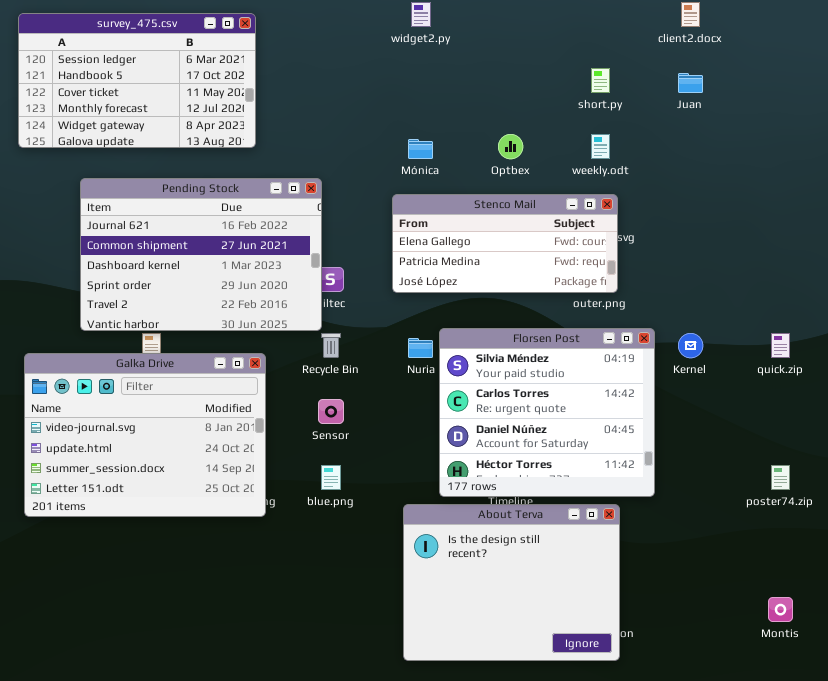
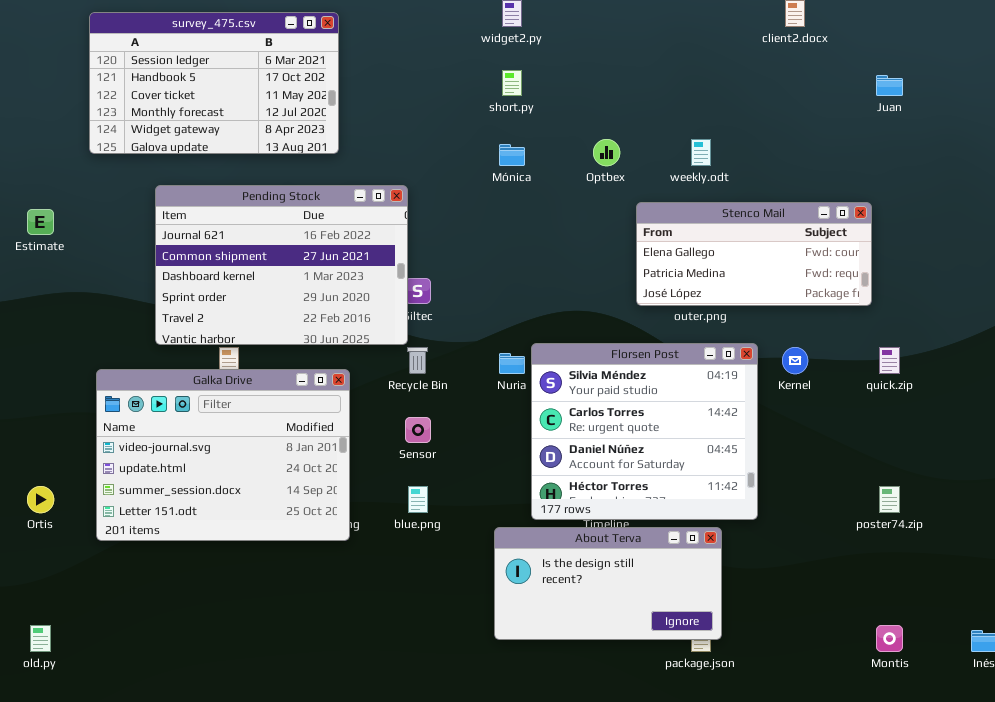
short.py: [591,68,610,93] -> [502,70,522,96], moved
Juan: [678,73,703,93] -> [876,75,903,96], moved
Stenco Mail: [392,194,618,293] -> [636,202,872,306], moved
About Terva: [403,504,620,661] -> [494,527,722,640], resized

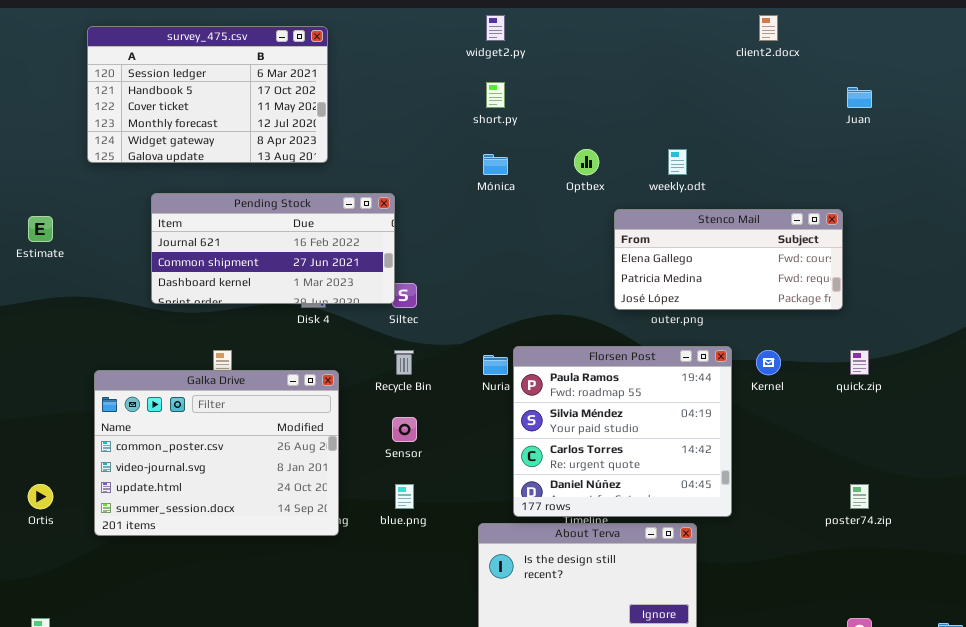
Pending Stock: [155,185,408,345] -> [151,193,395,304], resized
Florsen Post: [531,343,758,520] -> [513,346,732,517], scrolled up 1 row
Galka Drive: [96,369,350,541] -> [94,370,339,536], scrolled up 1 row

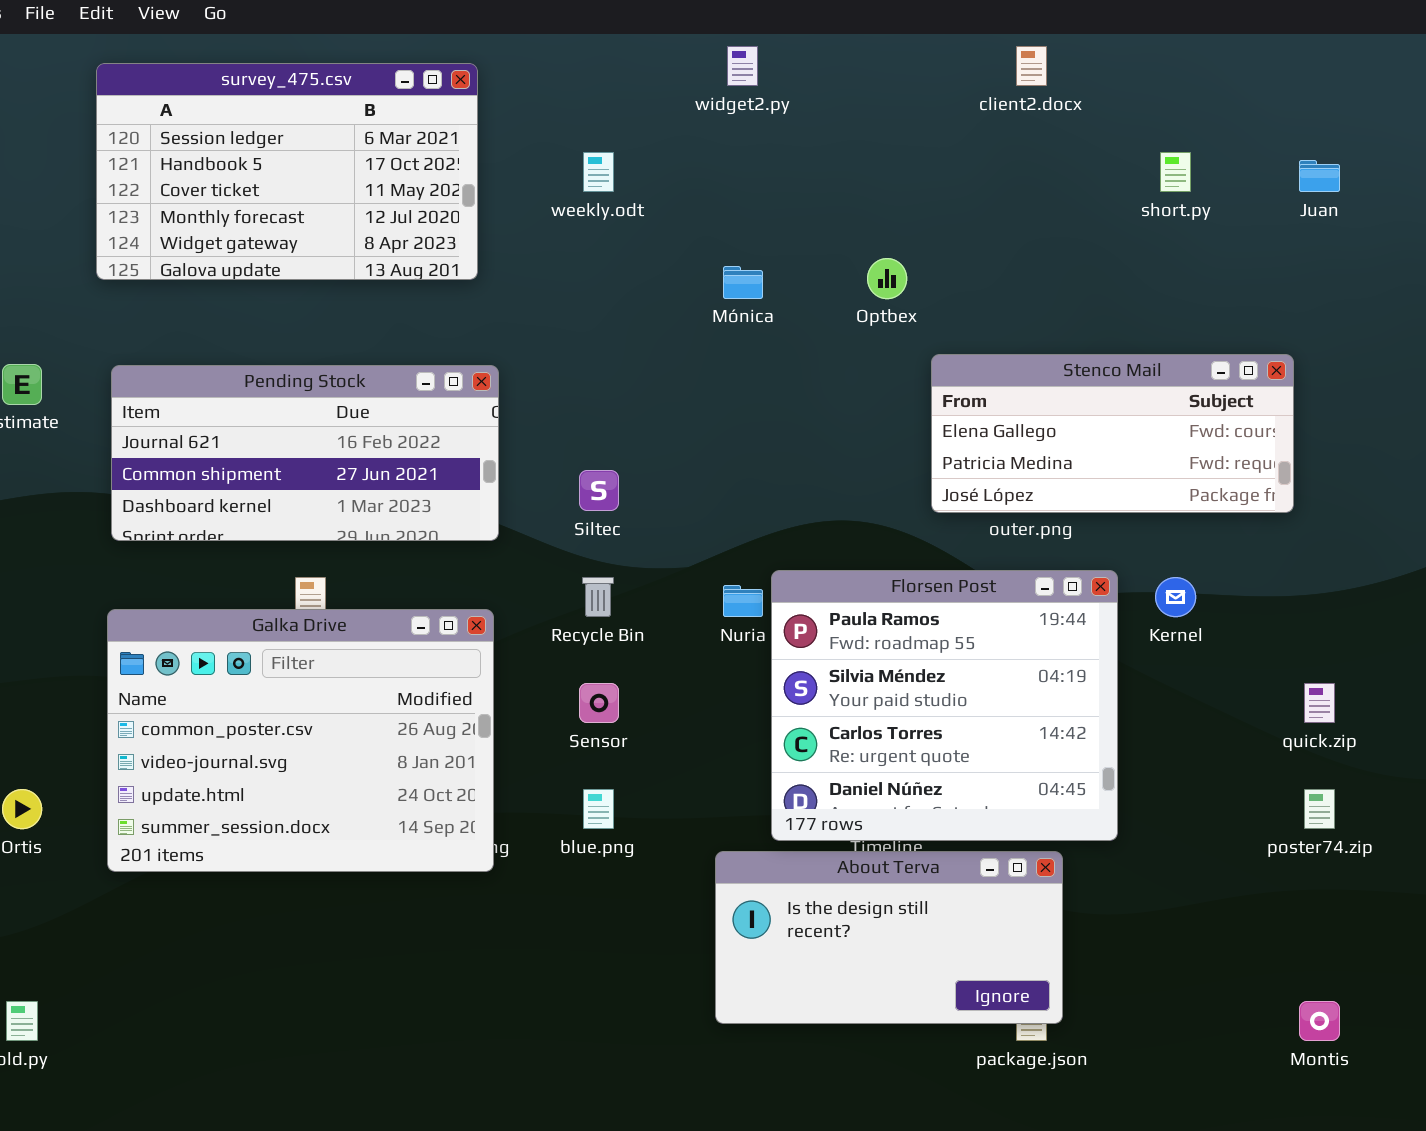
client2.docx: [759,15,778,41] -> [1016,46,1047,86], moved
short.py: [486,82,505,108] -> [1160,152,1191,192], moved
weekly.odt: [668,149,687,175] -> [583,152,614,192], moved
Pending Stock: [151,193,395,304] -> [111,365,499,541], moved
quick.zip: [850,350,869,375] -> [1304,683,1335,723], moved

